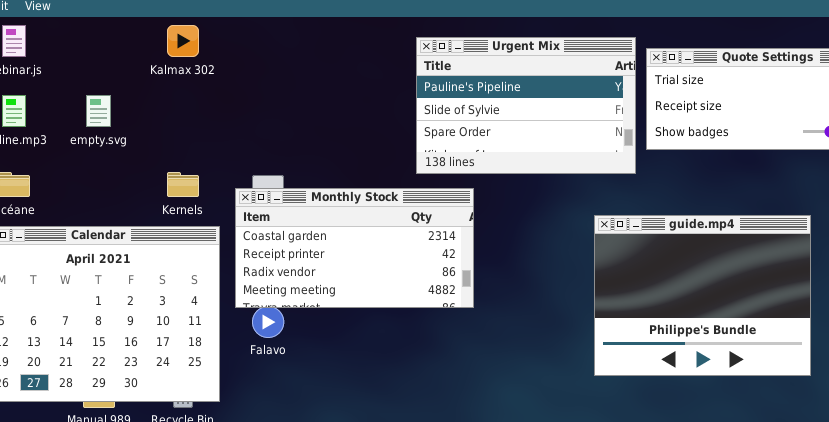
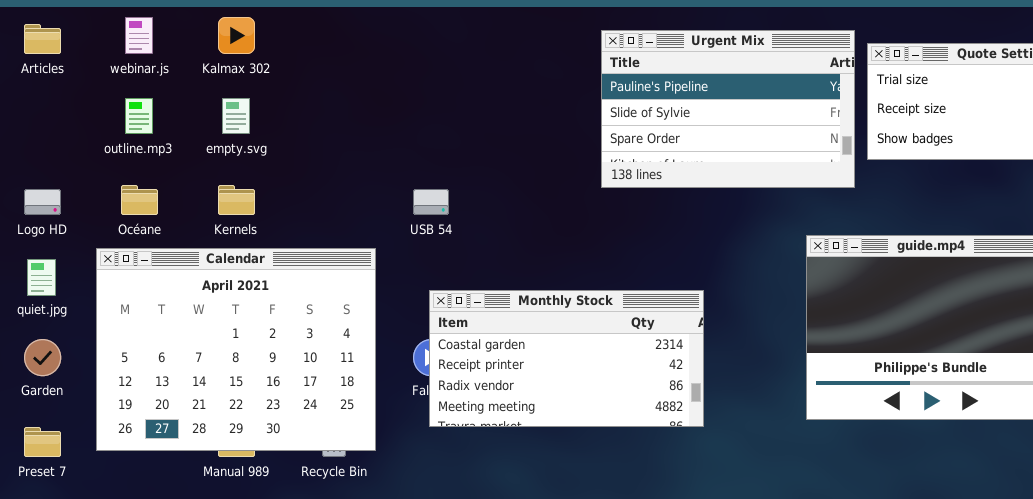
Kalmax 302: [167,25,199,57] -> [218,17,255,54], moved
Kernels: [167,172,199,197] -> [218,185,255,215], moved
Monthly Stock: [235,188,474,308] -> [429,290,704,427], moved

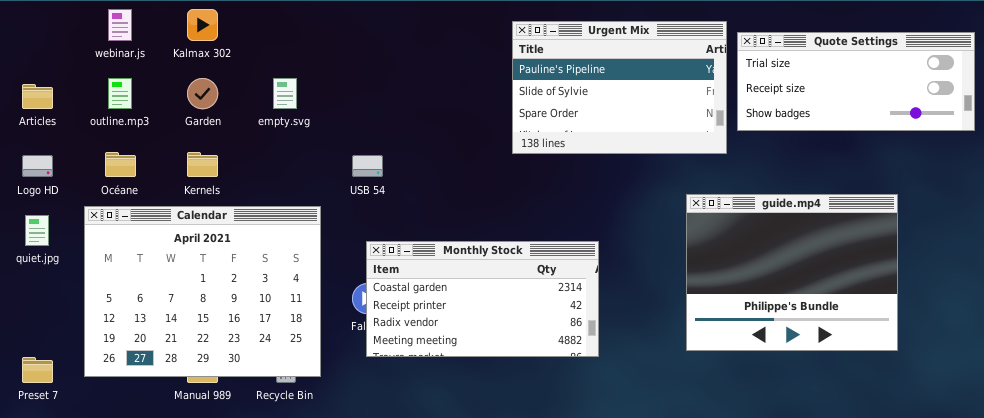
Articles: [24,24,61,54] -> [22,84,53,109], moved
empty.svg: [222,98,250,134] -> [273,78,297,109], moved
Garden: [24,339,61,376] -> [187,78,218,109], moved

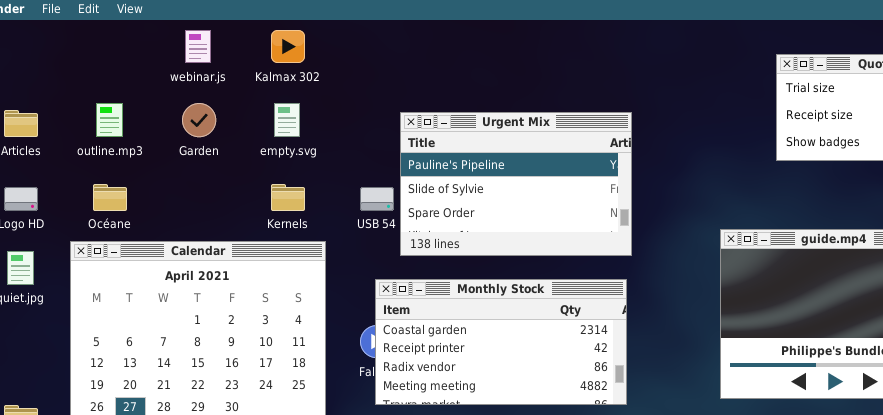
webinar.js: [108,9,132,41] -> [185,30,211,63], moved
Kalmax 302: [187,9,218,41] -> [271,30,305,63], moved
Urgent Mix: [512,21,727,154] -> [400,112,632,256], moved
Kernels: [187,152,218,177] -> [271,184,305,211], moved

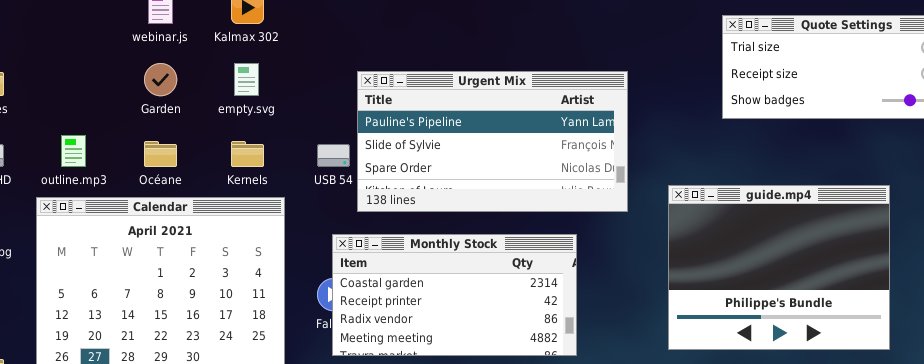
outline.mp3: [96,103,123,137] -> [61,135,86,167], moved
Urgent Mix: [400,112,632,256] -> [357,71,628,212], resized
Océane: [93,184,127,211] -> [144,141,177,167], moved

